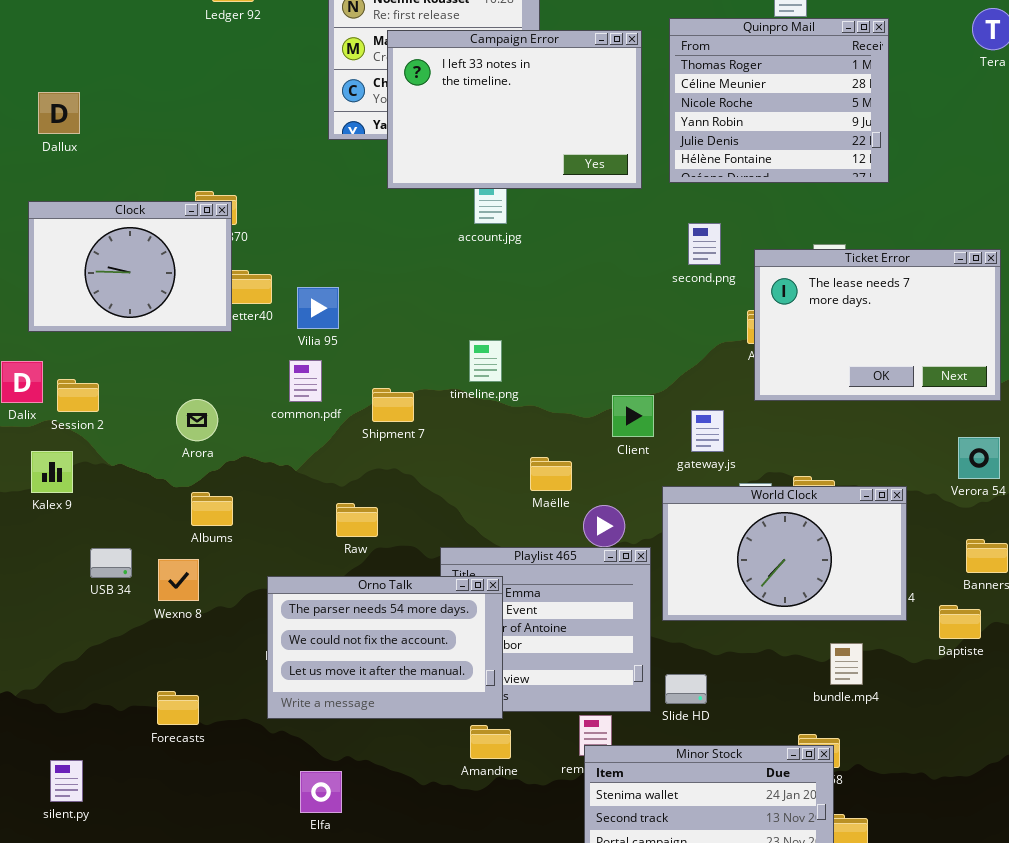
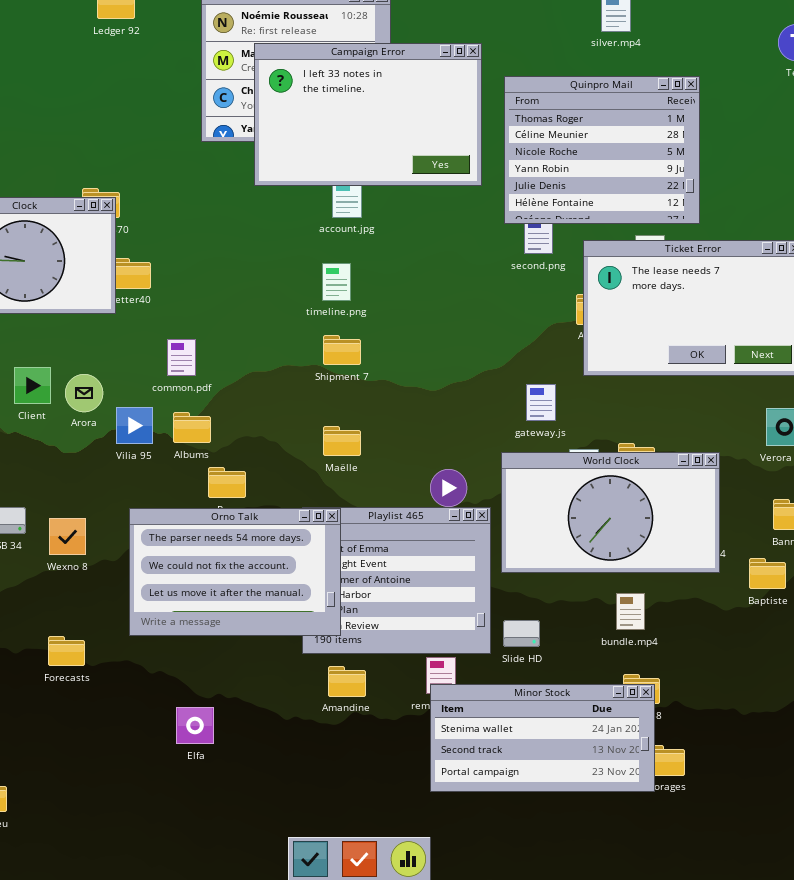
Quinpro Mail: [669,18,889,183] -> [504,76,700,224], moved
Vilia 95: [297,287,339,329] -> [116,407,153,444], moved
timeline.png: [469,340,502,382] -> [322,263,351,301], moved
Shipment 7: [372,388,414,422] -> [323,335,361,365], moved
Client: [612,395,654,437] -> [14,367,51,404], moved
Maëlle: [530,457,572,491] -> [323,426,361,456], moved
Albums: [191,492,233,526] -> [173,412,211,443], moved
Orno Talk: [267,576,503,719] -> [129,508,341,636], moved
bundle.mp4: [830,643,863,685] -> [616,593,645,630], moved

